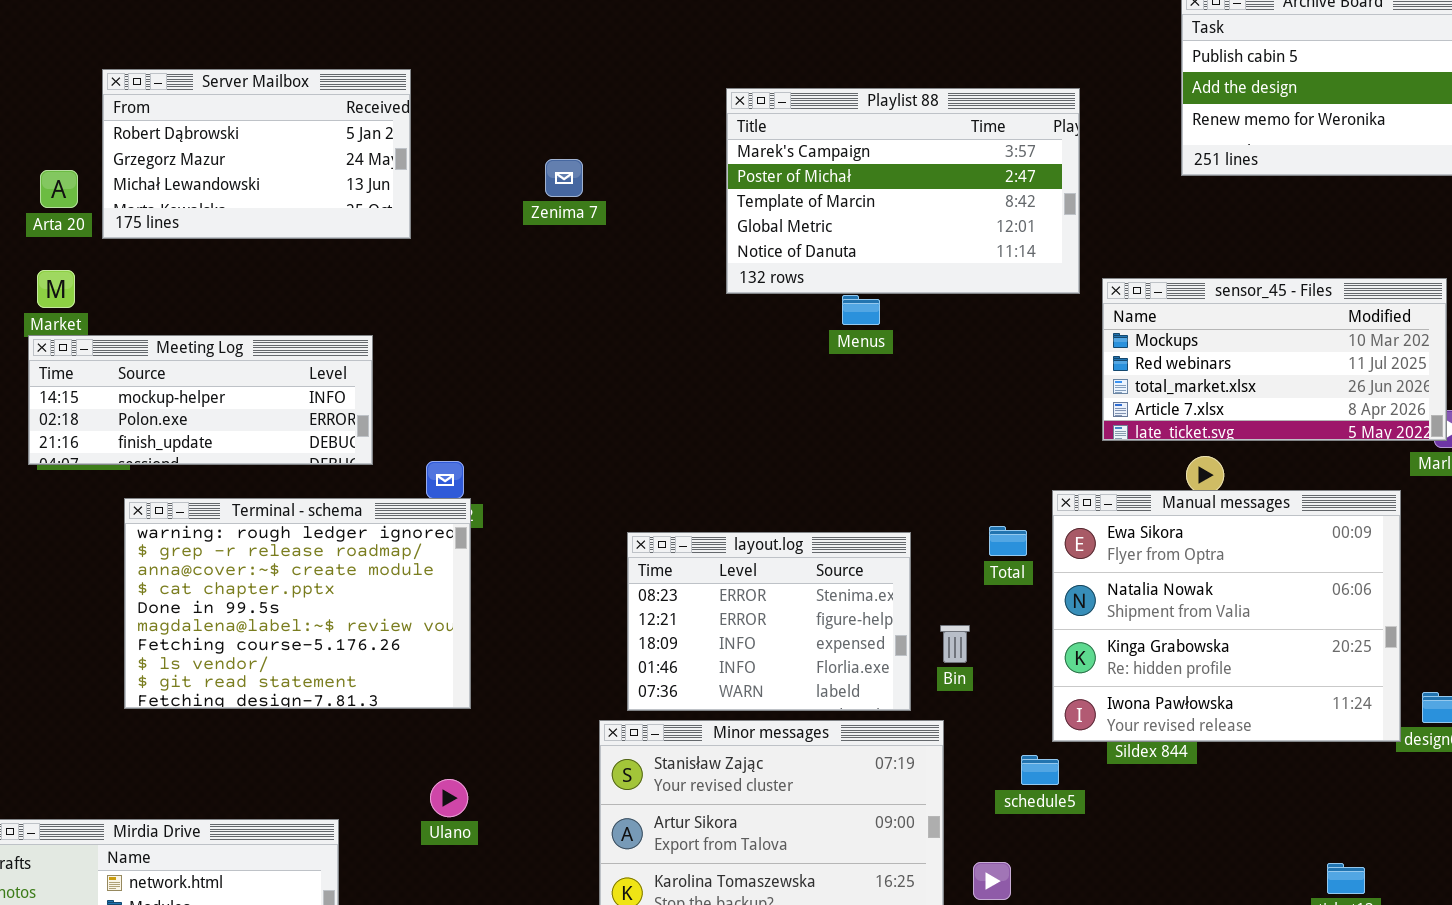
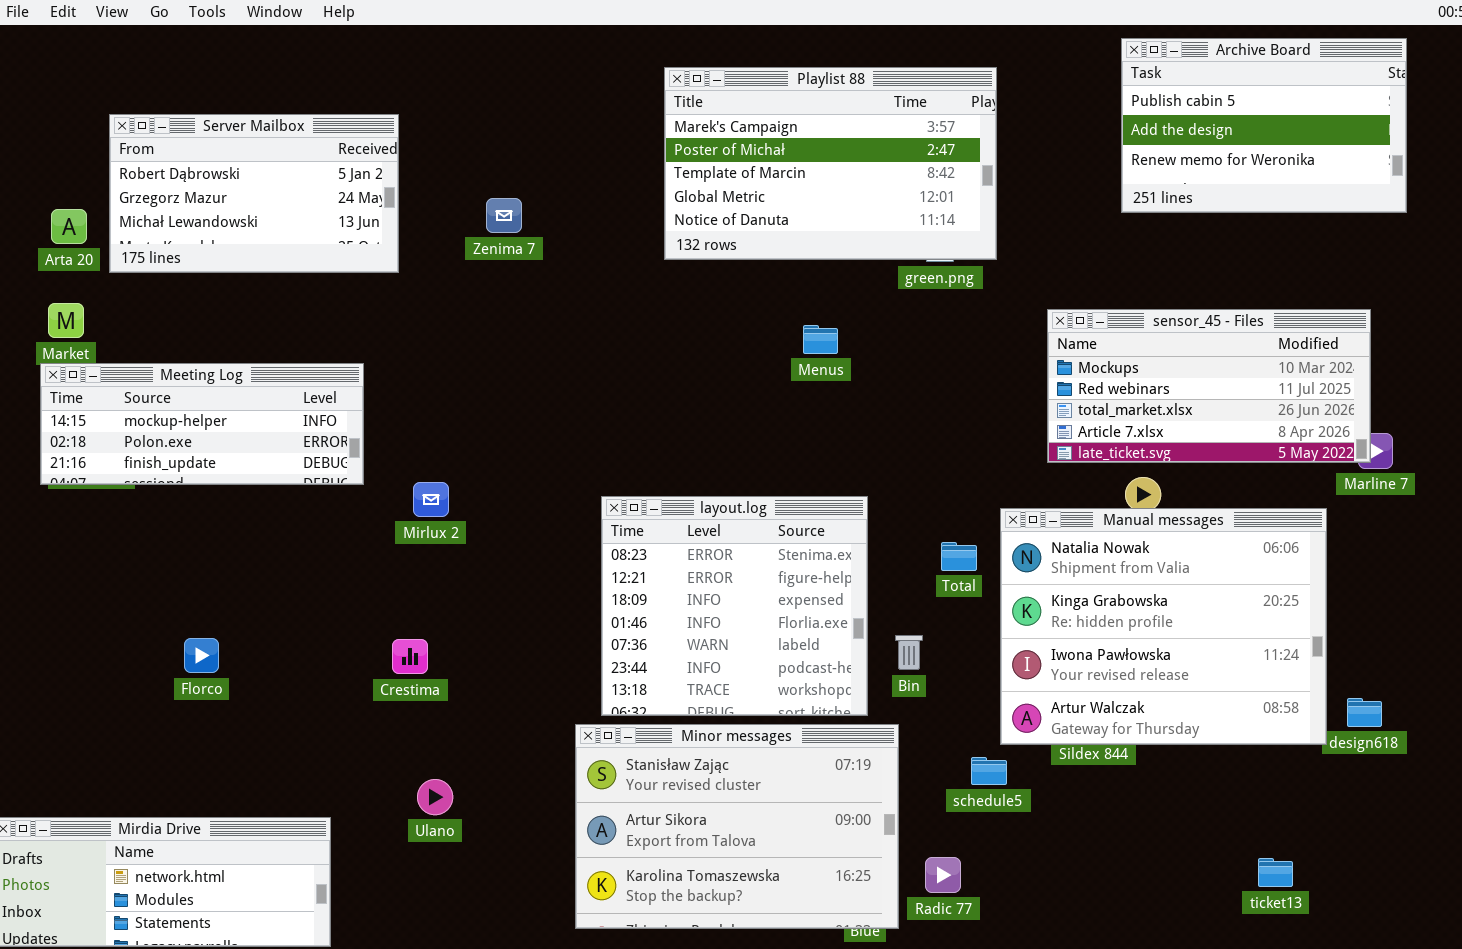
Playlist 88: [726,88,1080,294] -> [664,67,997,260], moved
Zenima 7: [545,159,583,197] -> [486,198,522,233], moved
Manual messages: [1052,490,1401,742] -> [1000,508,1327,745], scrolled down 1 row
Terminal - schema: [124,498,471,709] -> none, closed
layout.log: [627,532,911,711] -> [601,496,868,716], resized

